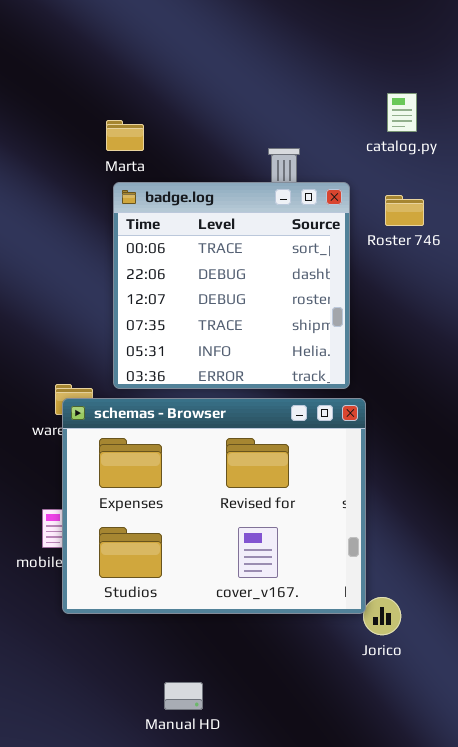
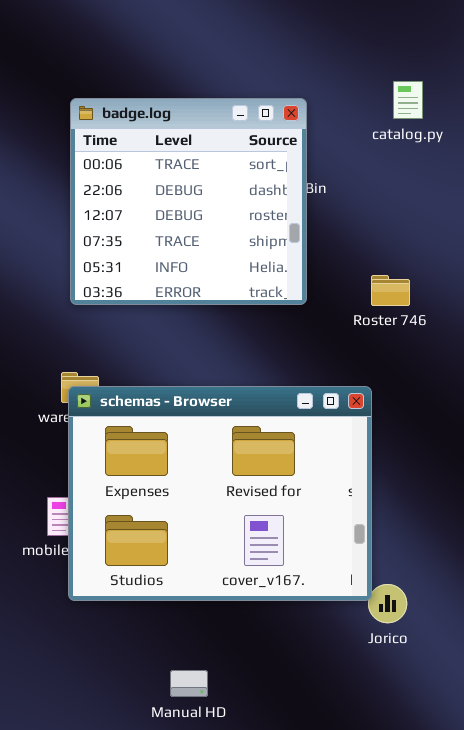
badge.log: [113,182,350,389] -> [70,98,307,305], moved
Roster 746: [385,195,424,226] -> [371,275,410,306], moved

